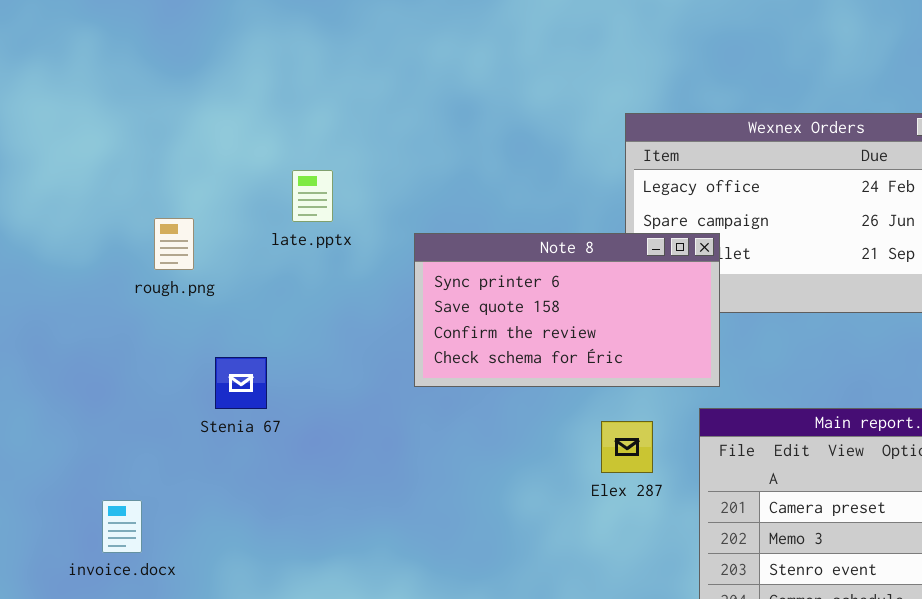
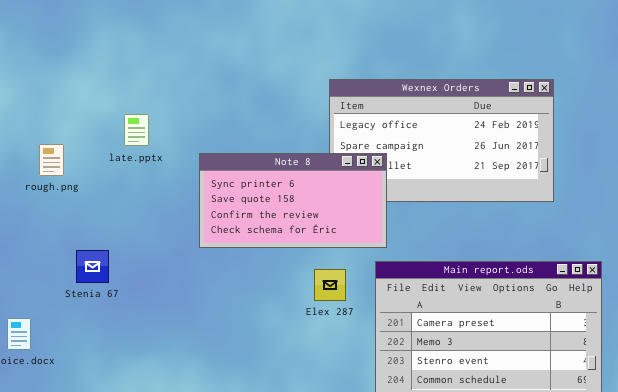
Stenia 67: [215,357,267,409] -> [76,250,109,283], moved

